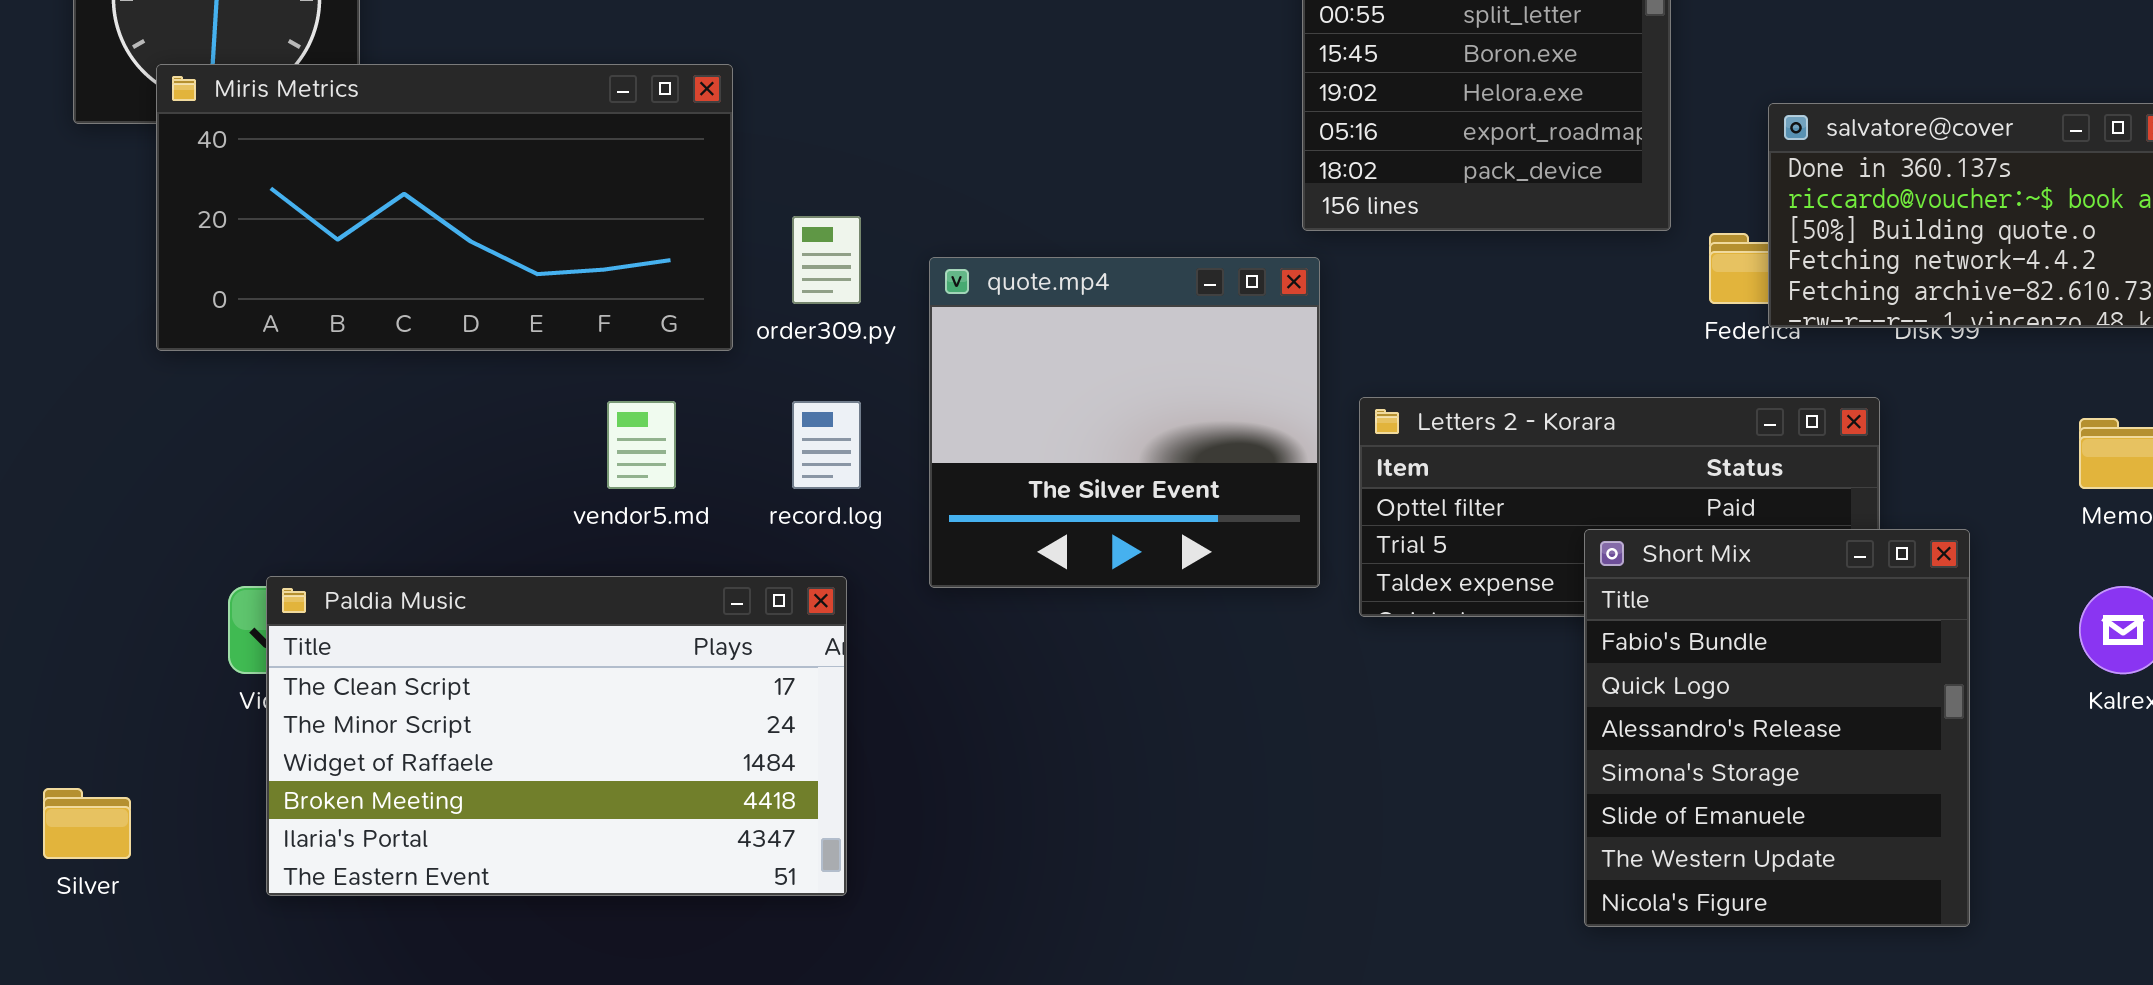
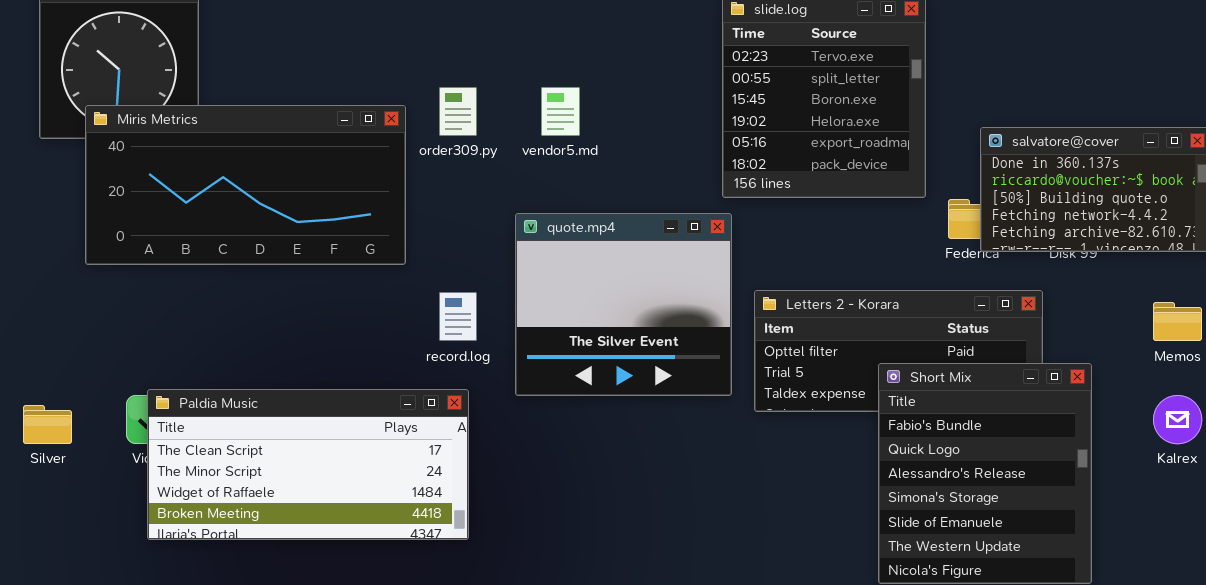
order309.py: [792,216,861,304] -> [439,87,477,136], moved
vendor5.md: [607,401,676,489] -> [541,87,580,136], moved
Paldia Music: [266,576,847,896] -> [147,389,469,540], resized
Silver: [43,788,131,859] -> [23,405,72,444], moved

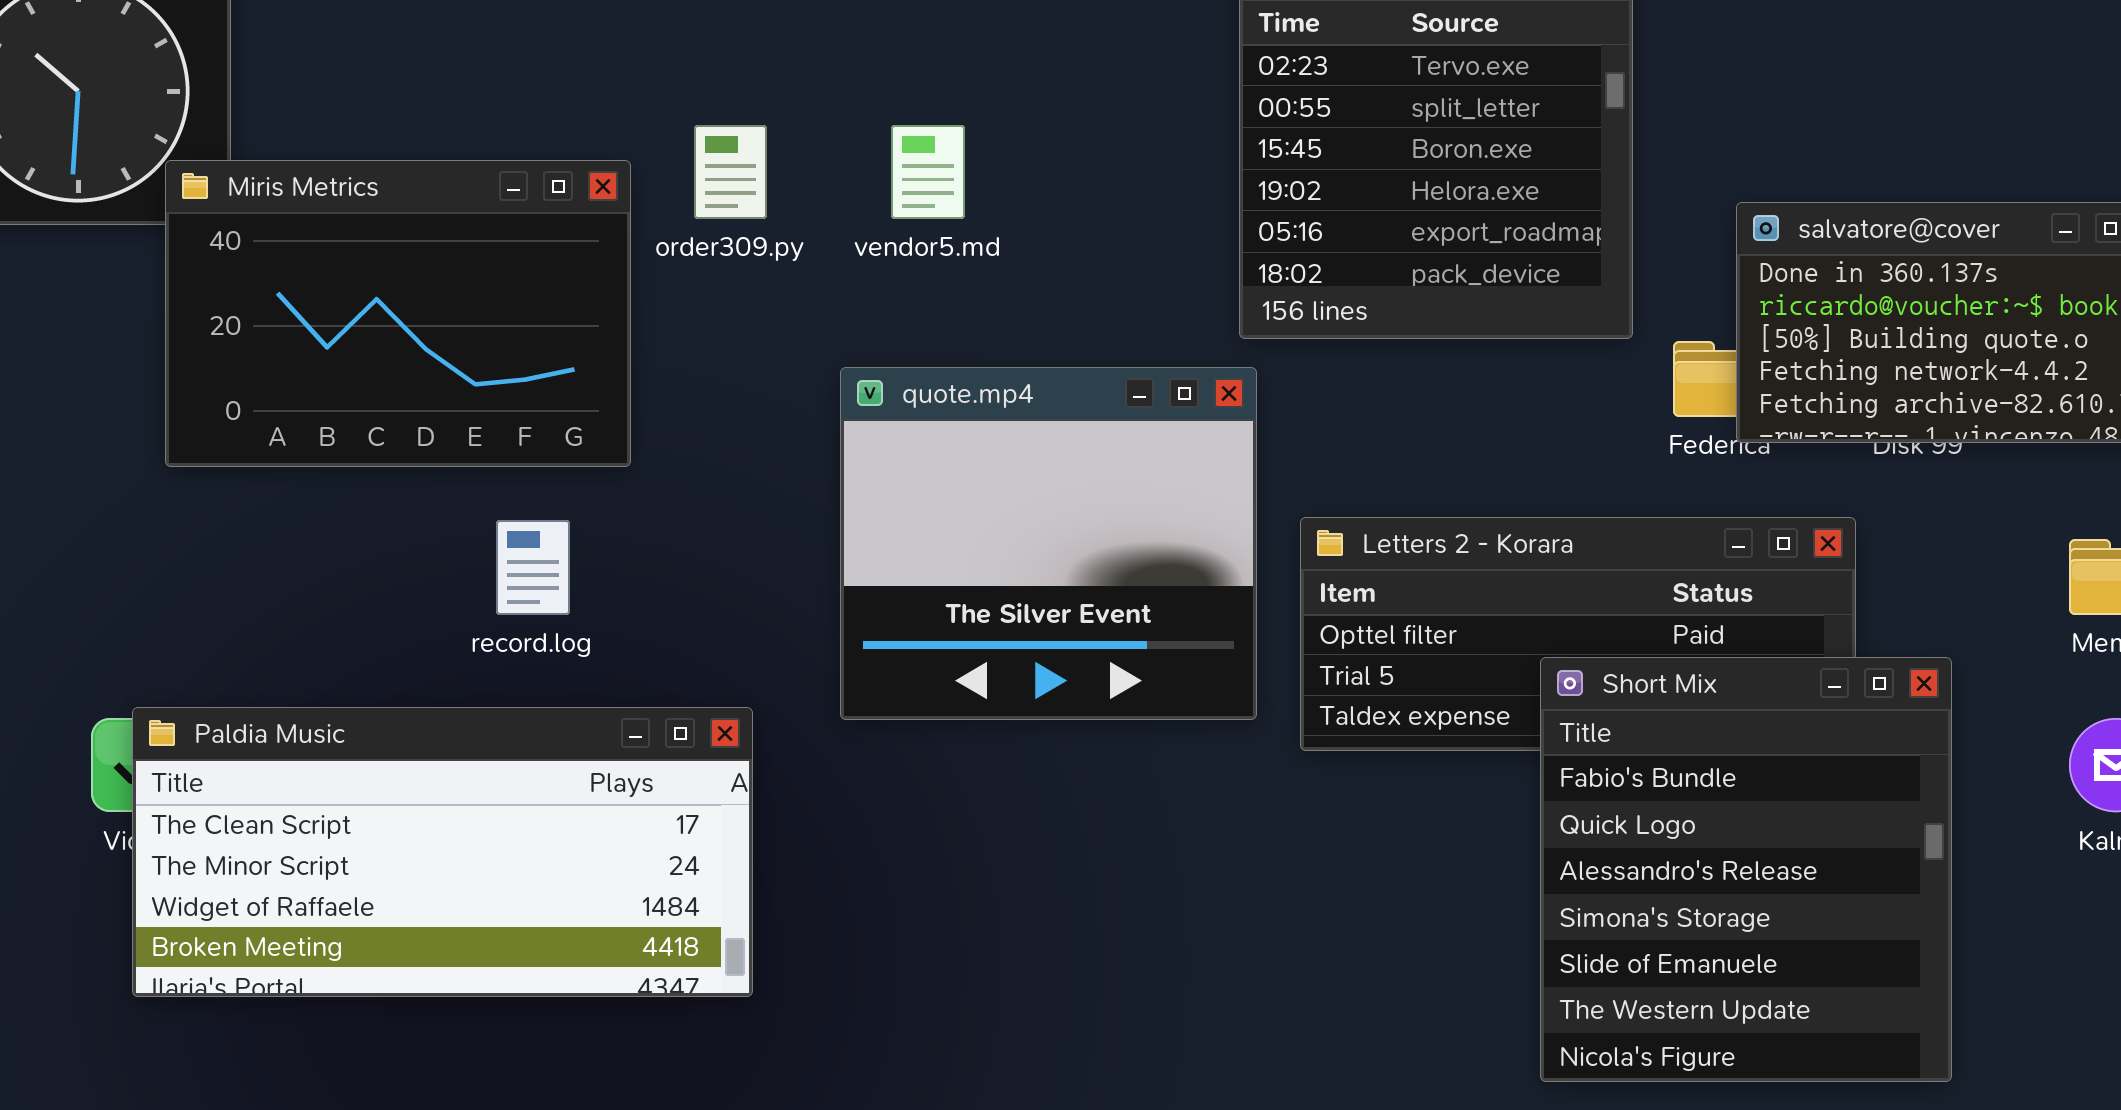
Miris Metrics: [85,105,406,265] -> [165,160,631,467], resized
record.log: [439,292,477,341] -> [496,520,570,615], moved

